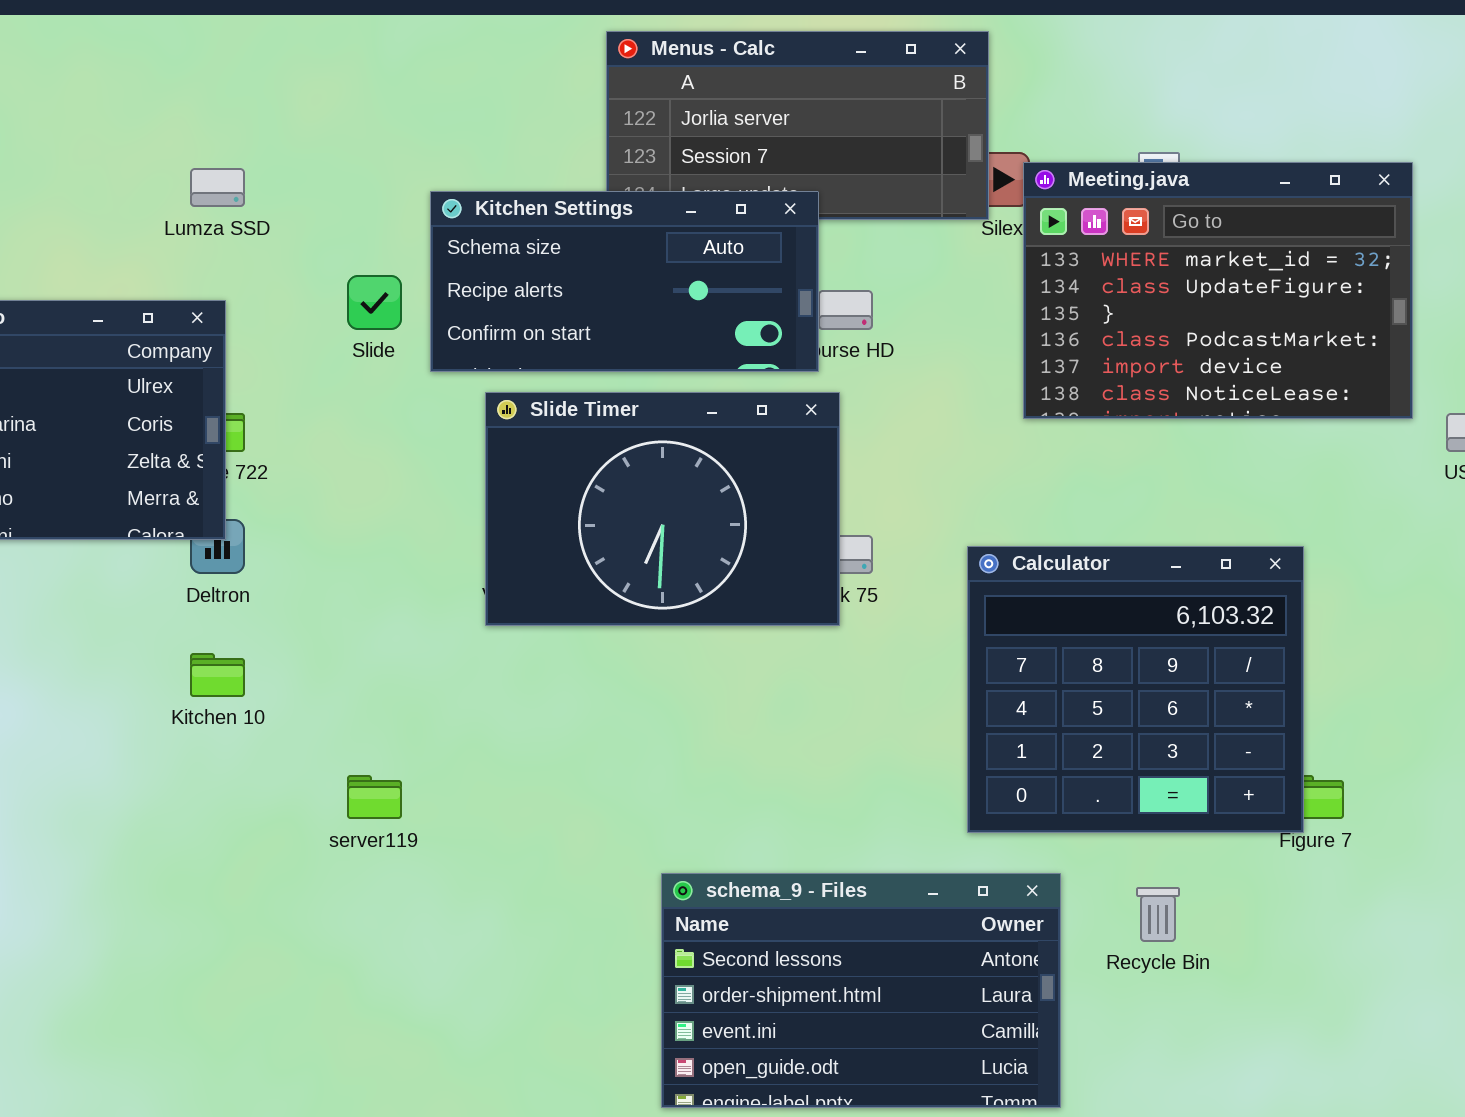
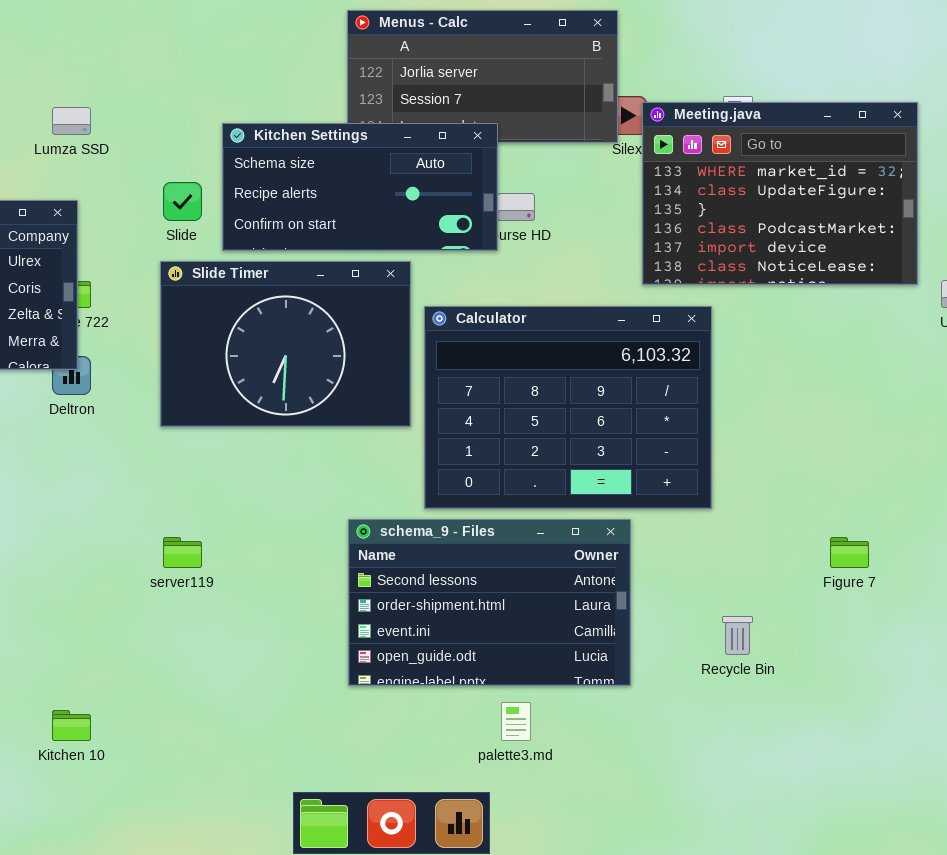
Slide Timer: [485,392,840,626] -> [160,261,411,427], moved
Calculator: [967,546,1304,833] -> [424,306,712,509], moved, resized
Kitchen 10: [190,653,245,697] -> [52,710,91,741], moved
schema_9 - Files: [661,873,1061,1108] -> [348,519,631,686], moved

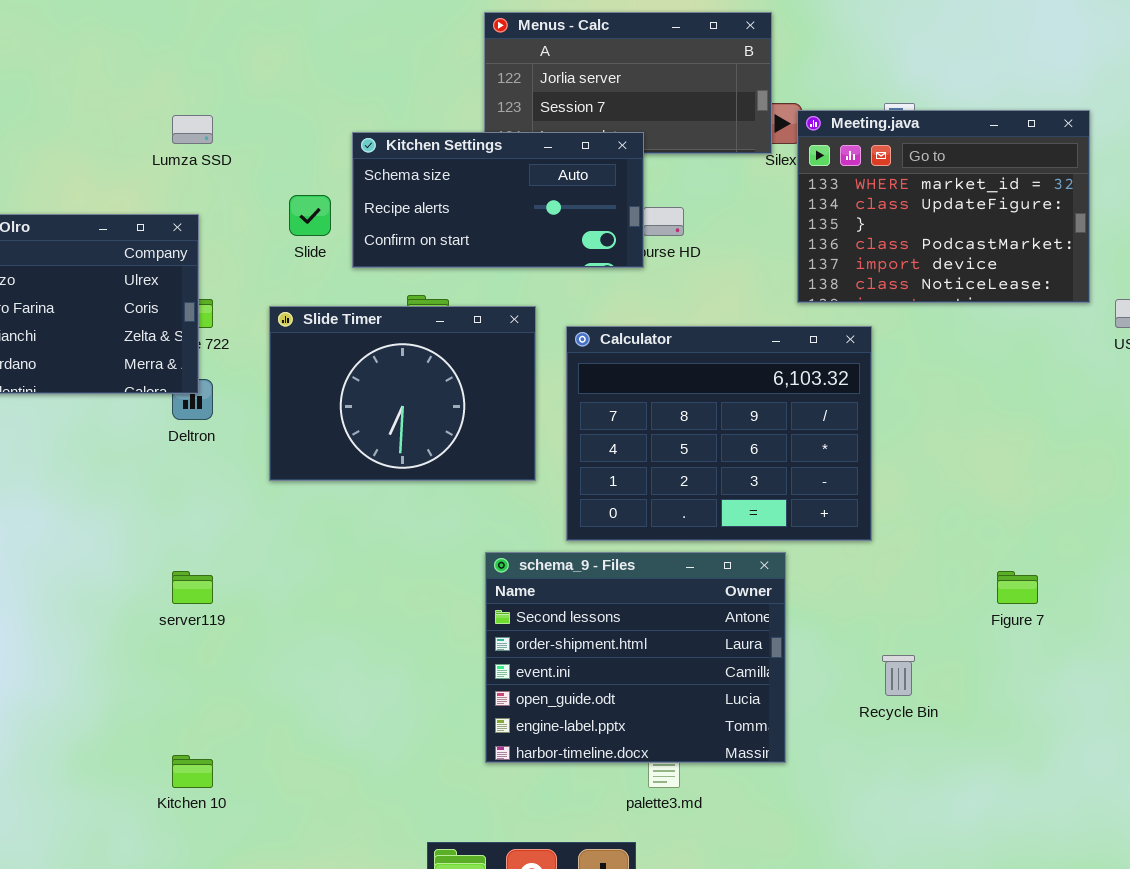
Slide Timer: [160,261,411,427] -> [269,306,536,481], moved
schema_9 - Files: [348,519,631,686] -> [485,552,786,763], resized
server119: [163,537,202,568] -> [172,571,213,604], moved

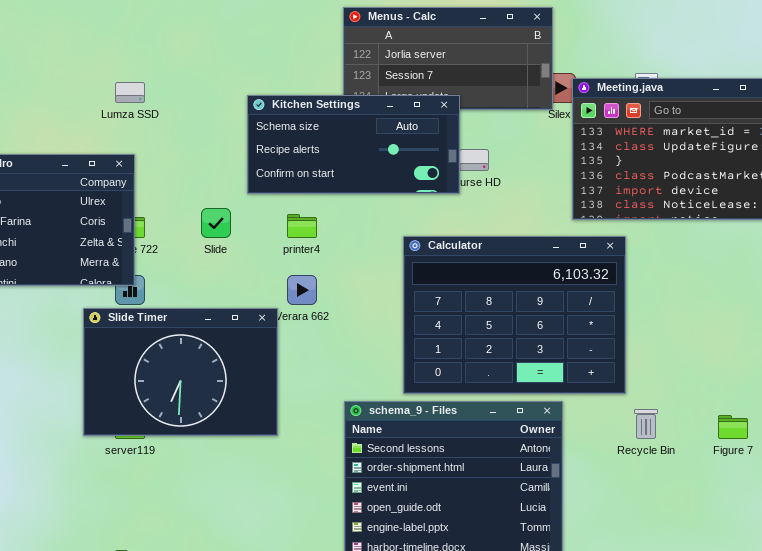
Slide: [289,195,331,236] -> [201,208,231,238], moved
Slide Timer: [269,306,536,481] -> [83,308,278,436], moved
Recycle Bin: [882,655,915,696] -> [634,409,658,439], moved

